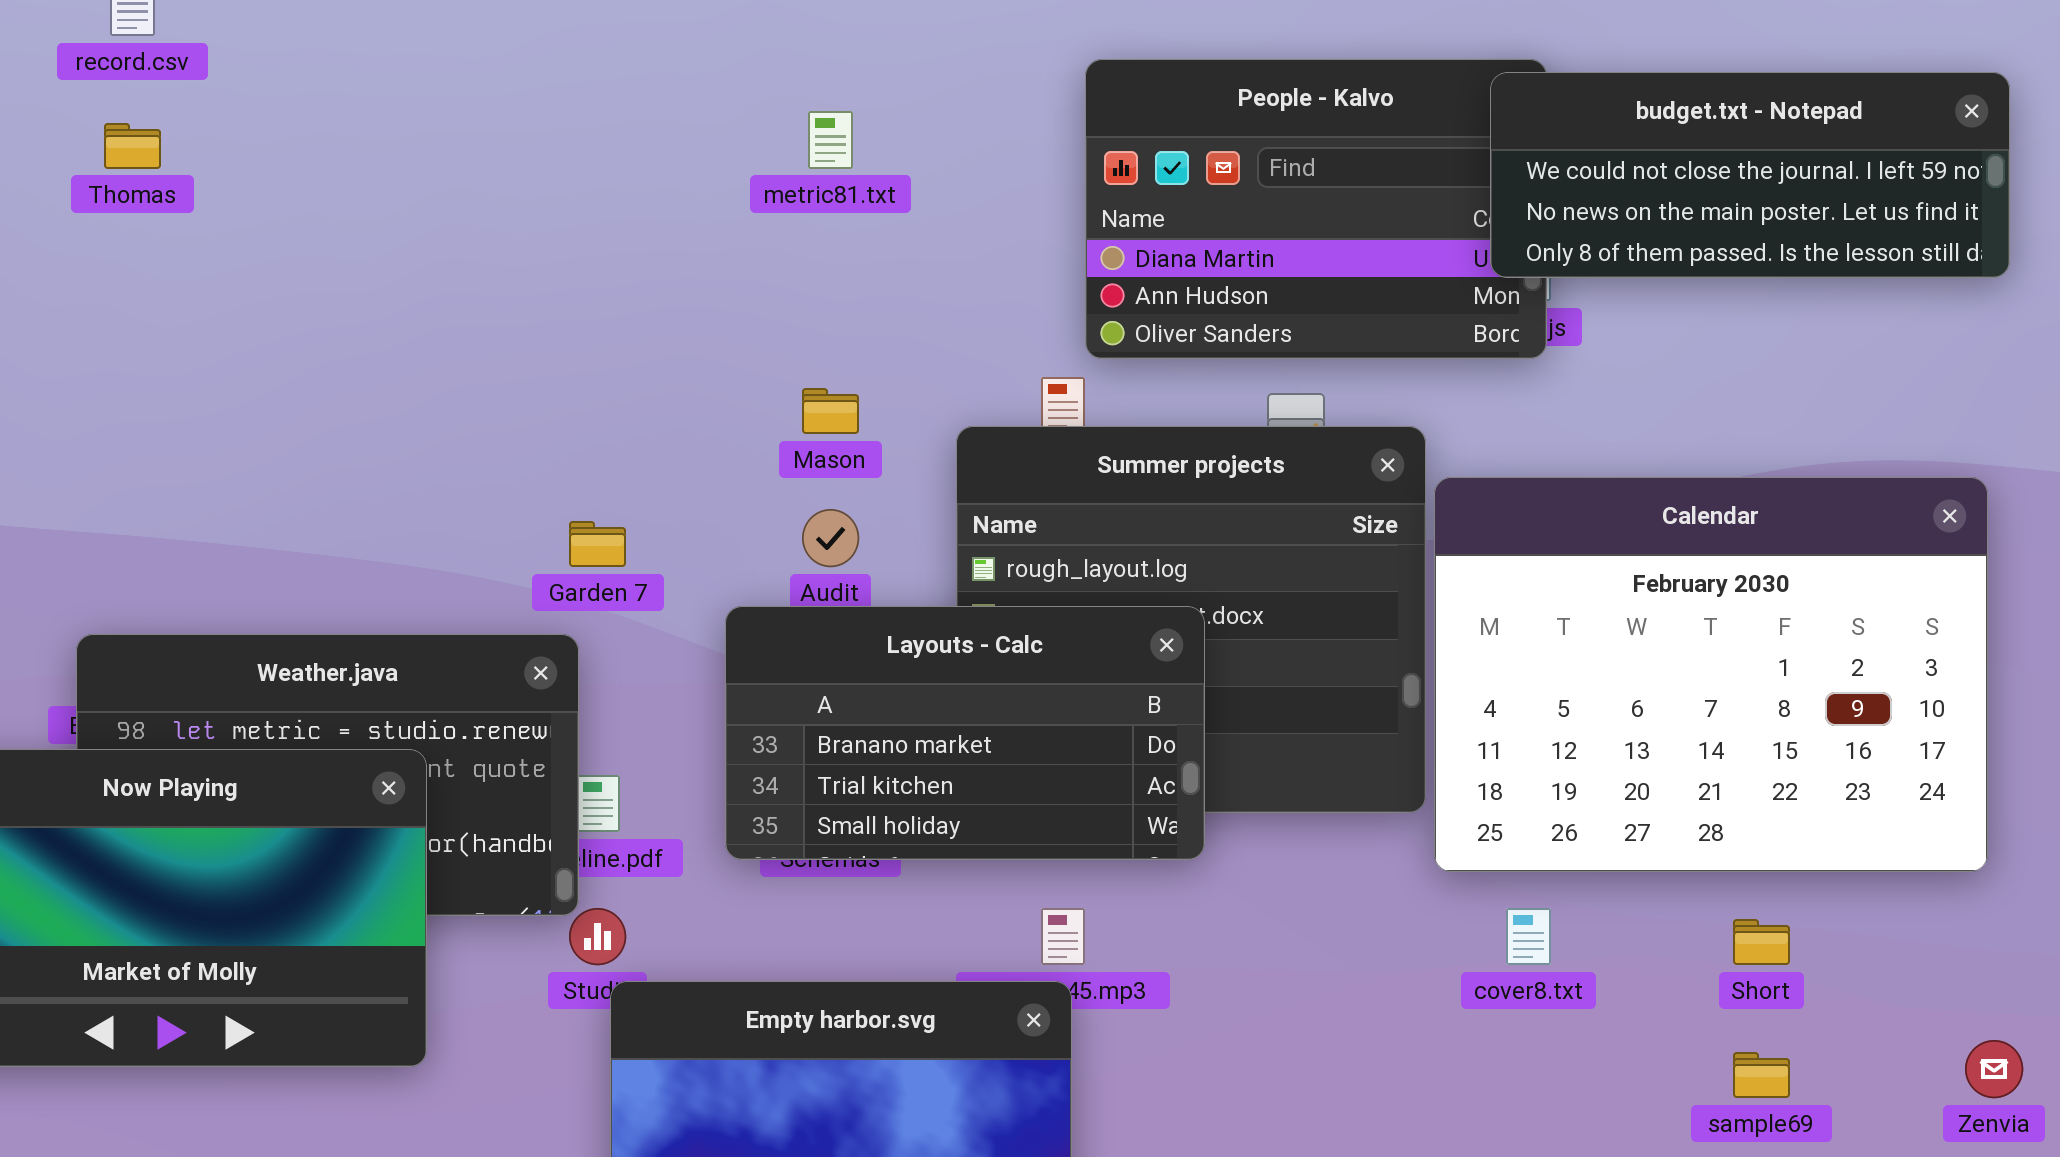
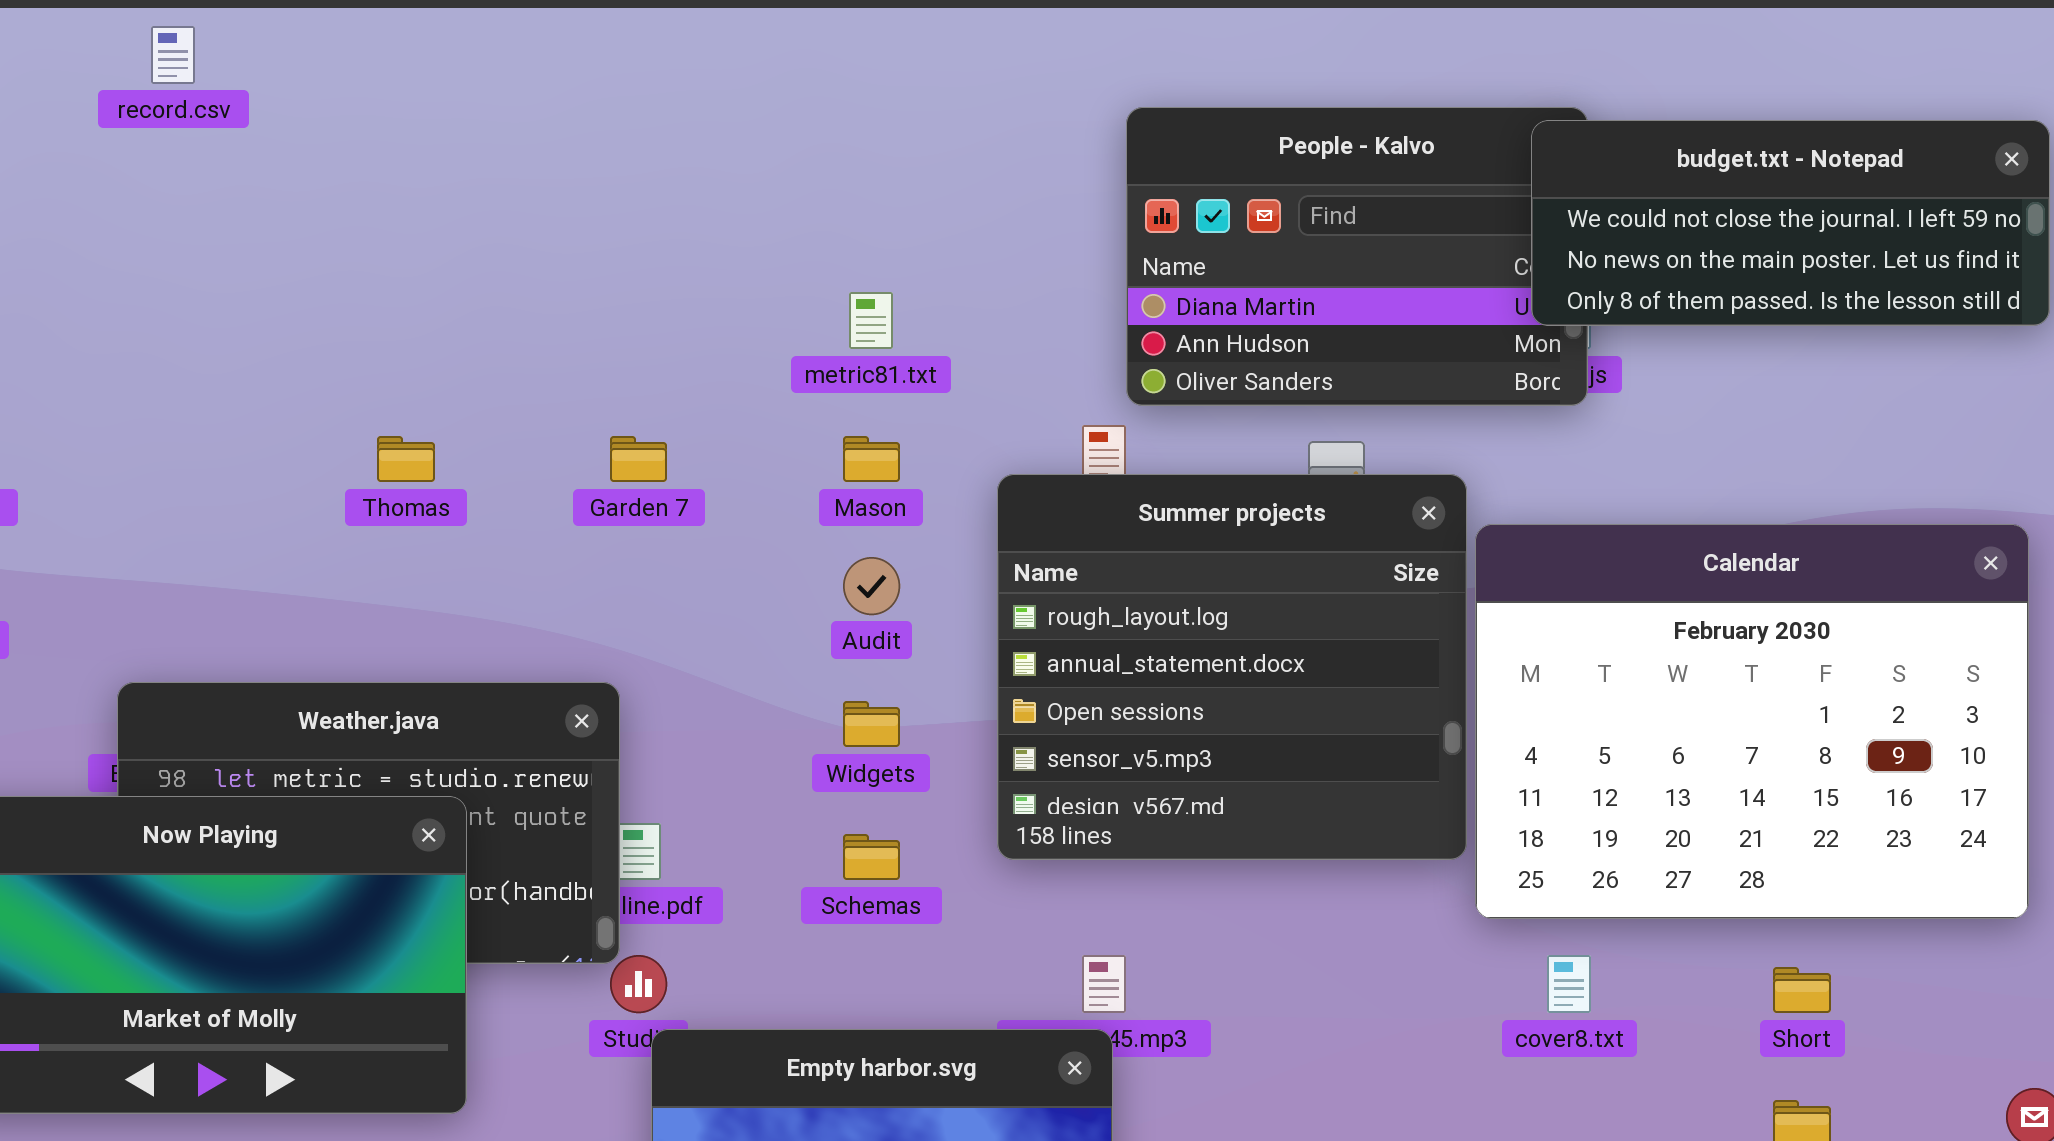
metric81.txt: [808,111,853,169] -> [849,292,893,349], moved
Thomas: [104,123,161,169] -> [377,436,435,482], moved
Garden 7: [569,521,626,567] -> [610,436,667,482], moved
Layouts - Calc: [725,606,1205,860] -> none, closed

